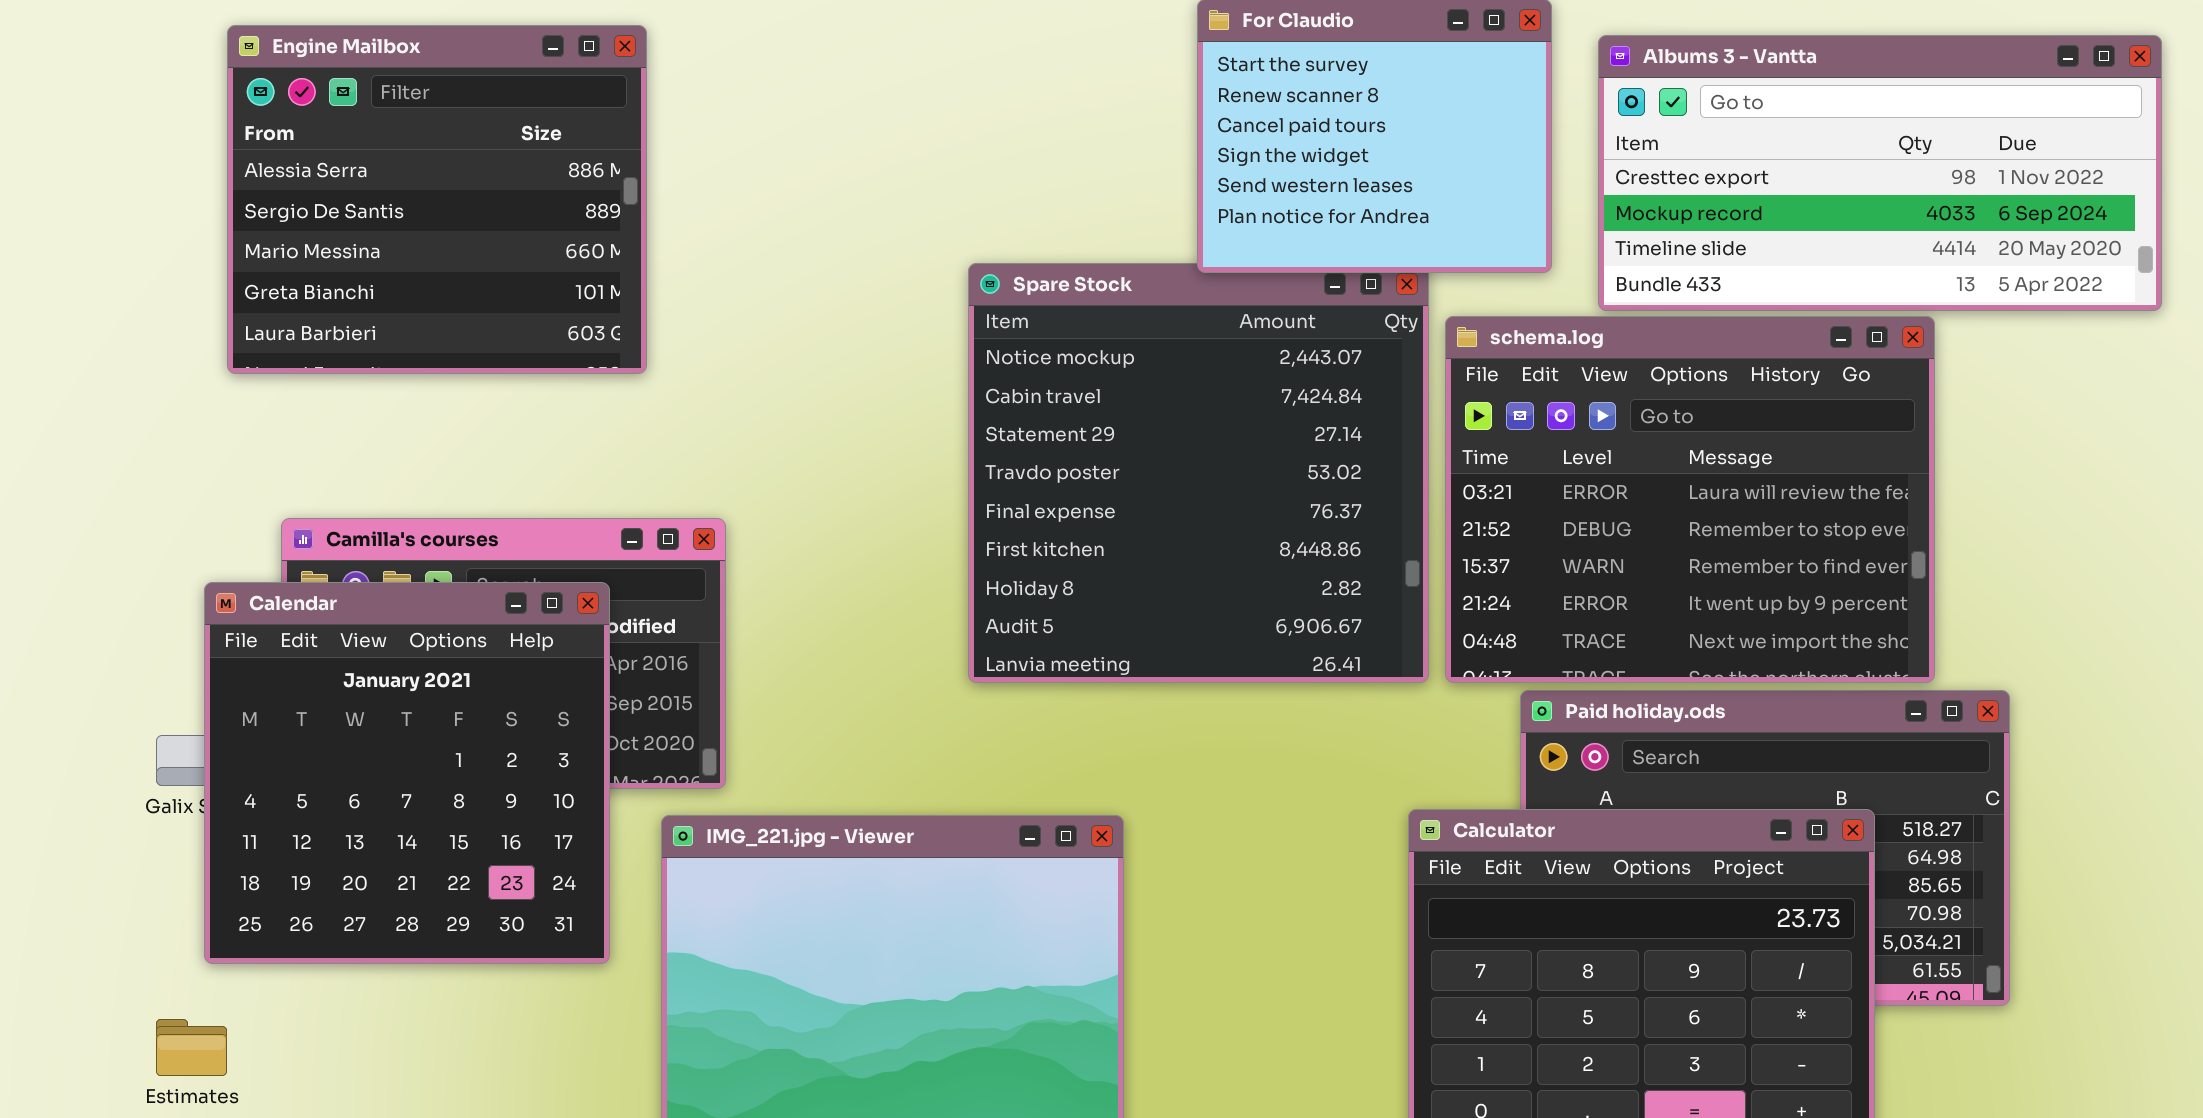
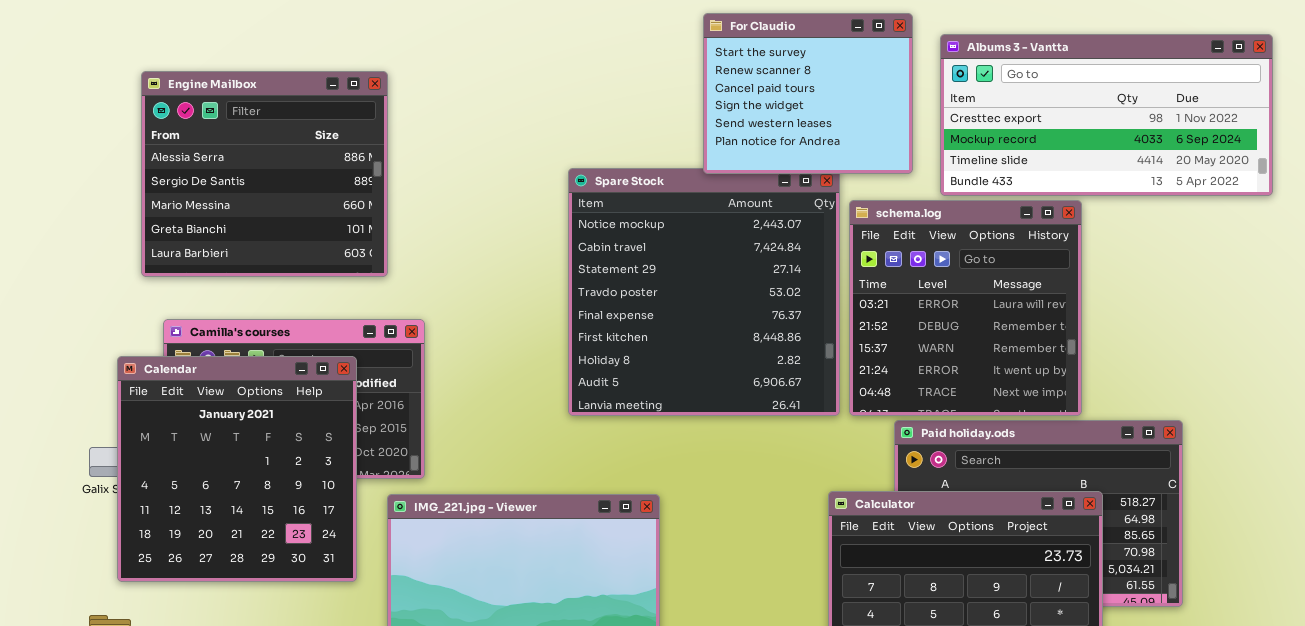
Engine Mailbox: [227,25,647,374] -> [141,71,388,277], moved
schema.log: [1445,316,1935,683] -> [849,200,1082,416], resized

